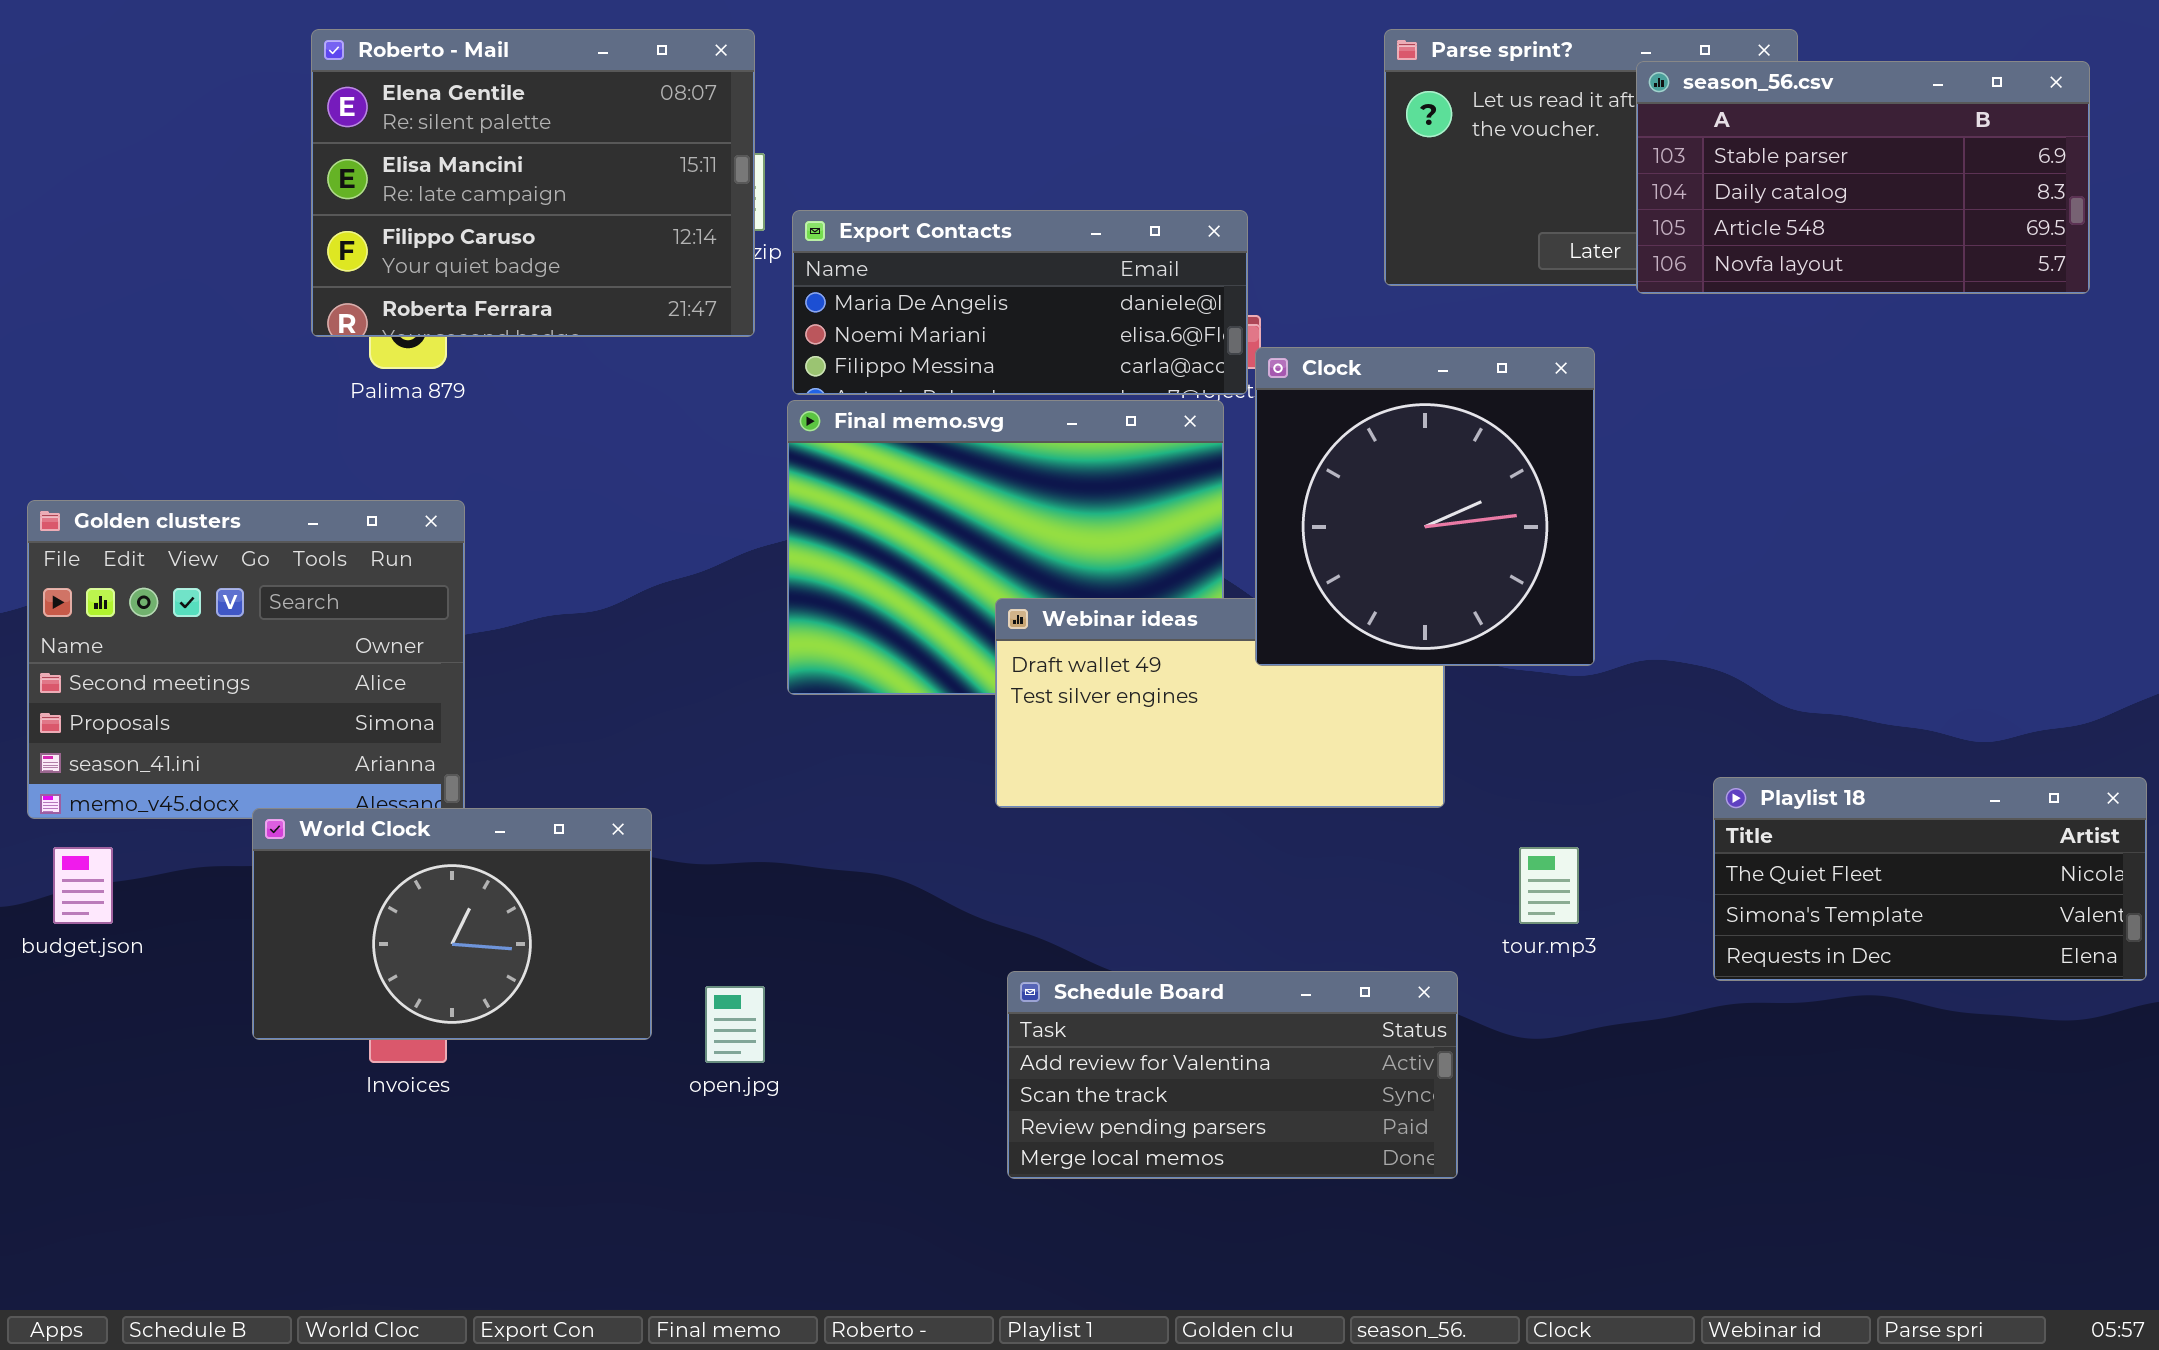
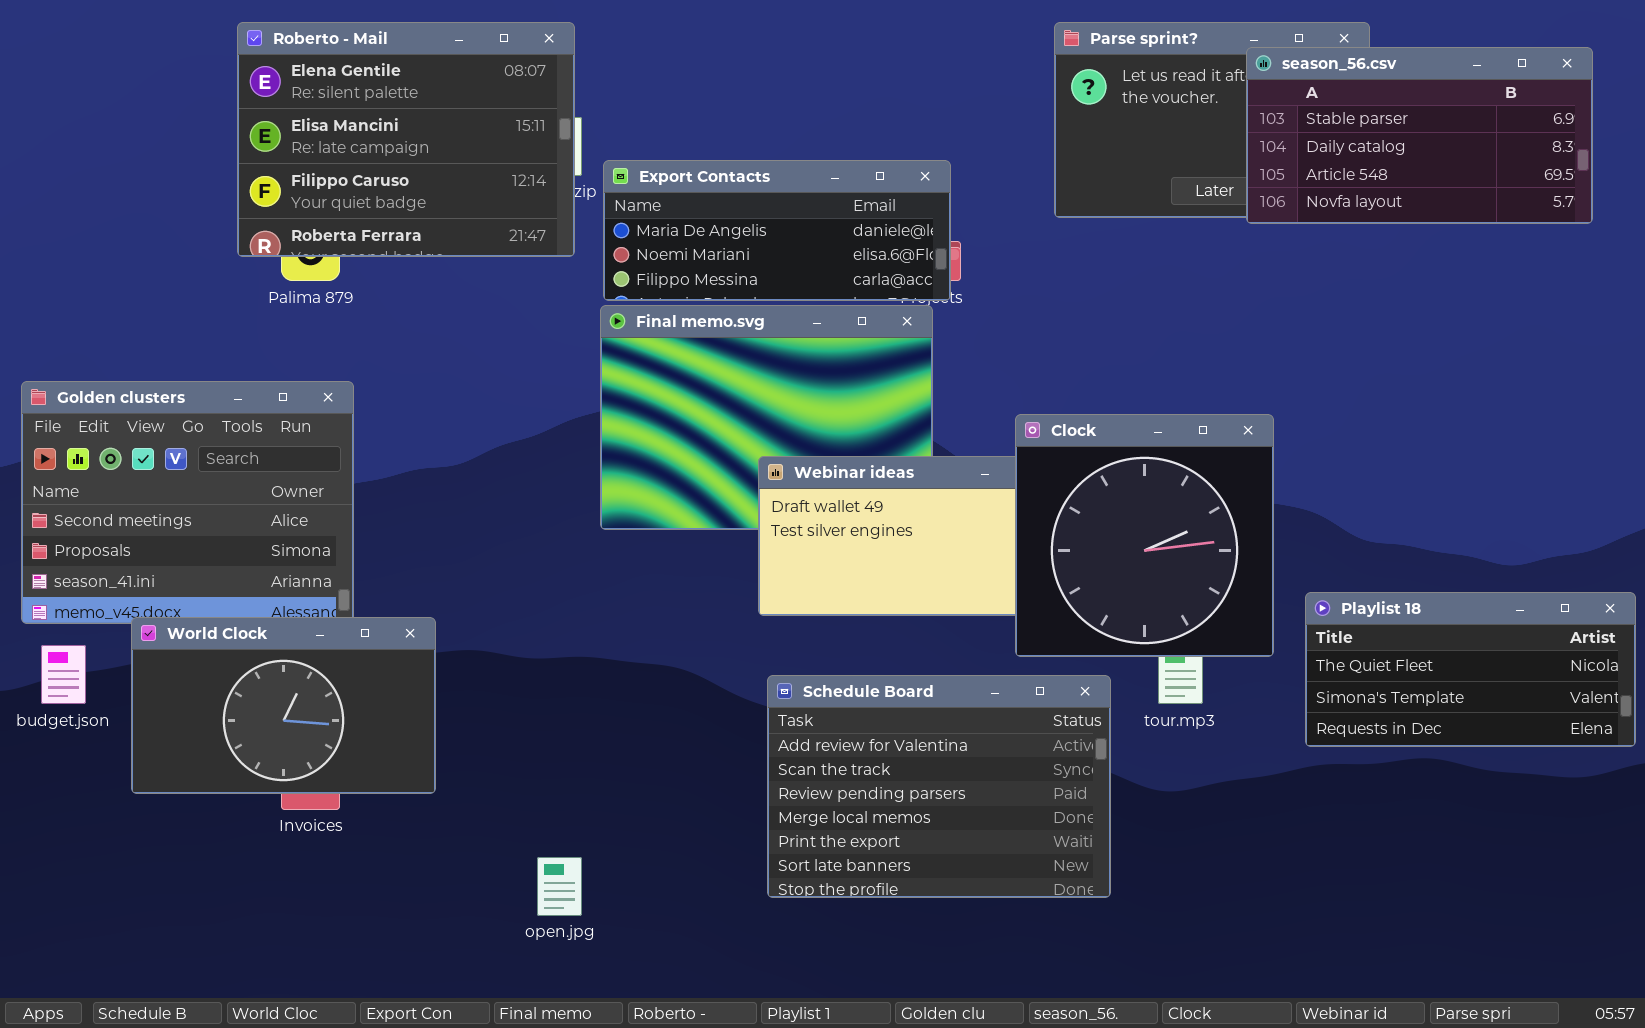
Clock: [1255,347,1595,666] -> [1015,414,1274,657], moved
World Clock: [252,808,652,1040] -> [131,617,436,794], moved
Schedule Board: [1007,971,1458,1179] -> [767,675,1111,898], resized
open.jpg: [705,986,765,1063] -> [537,857,582,916], moved

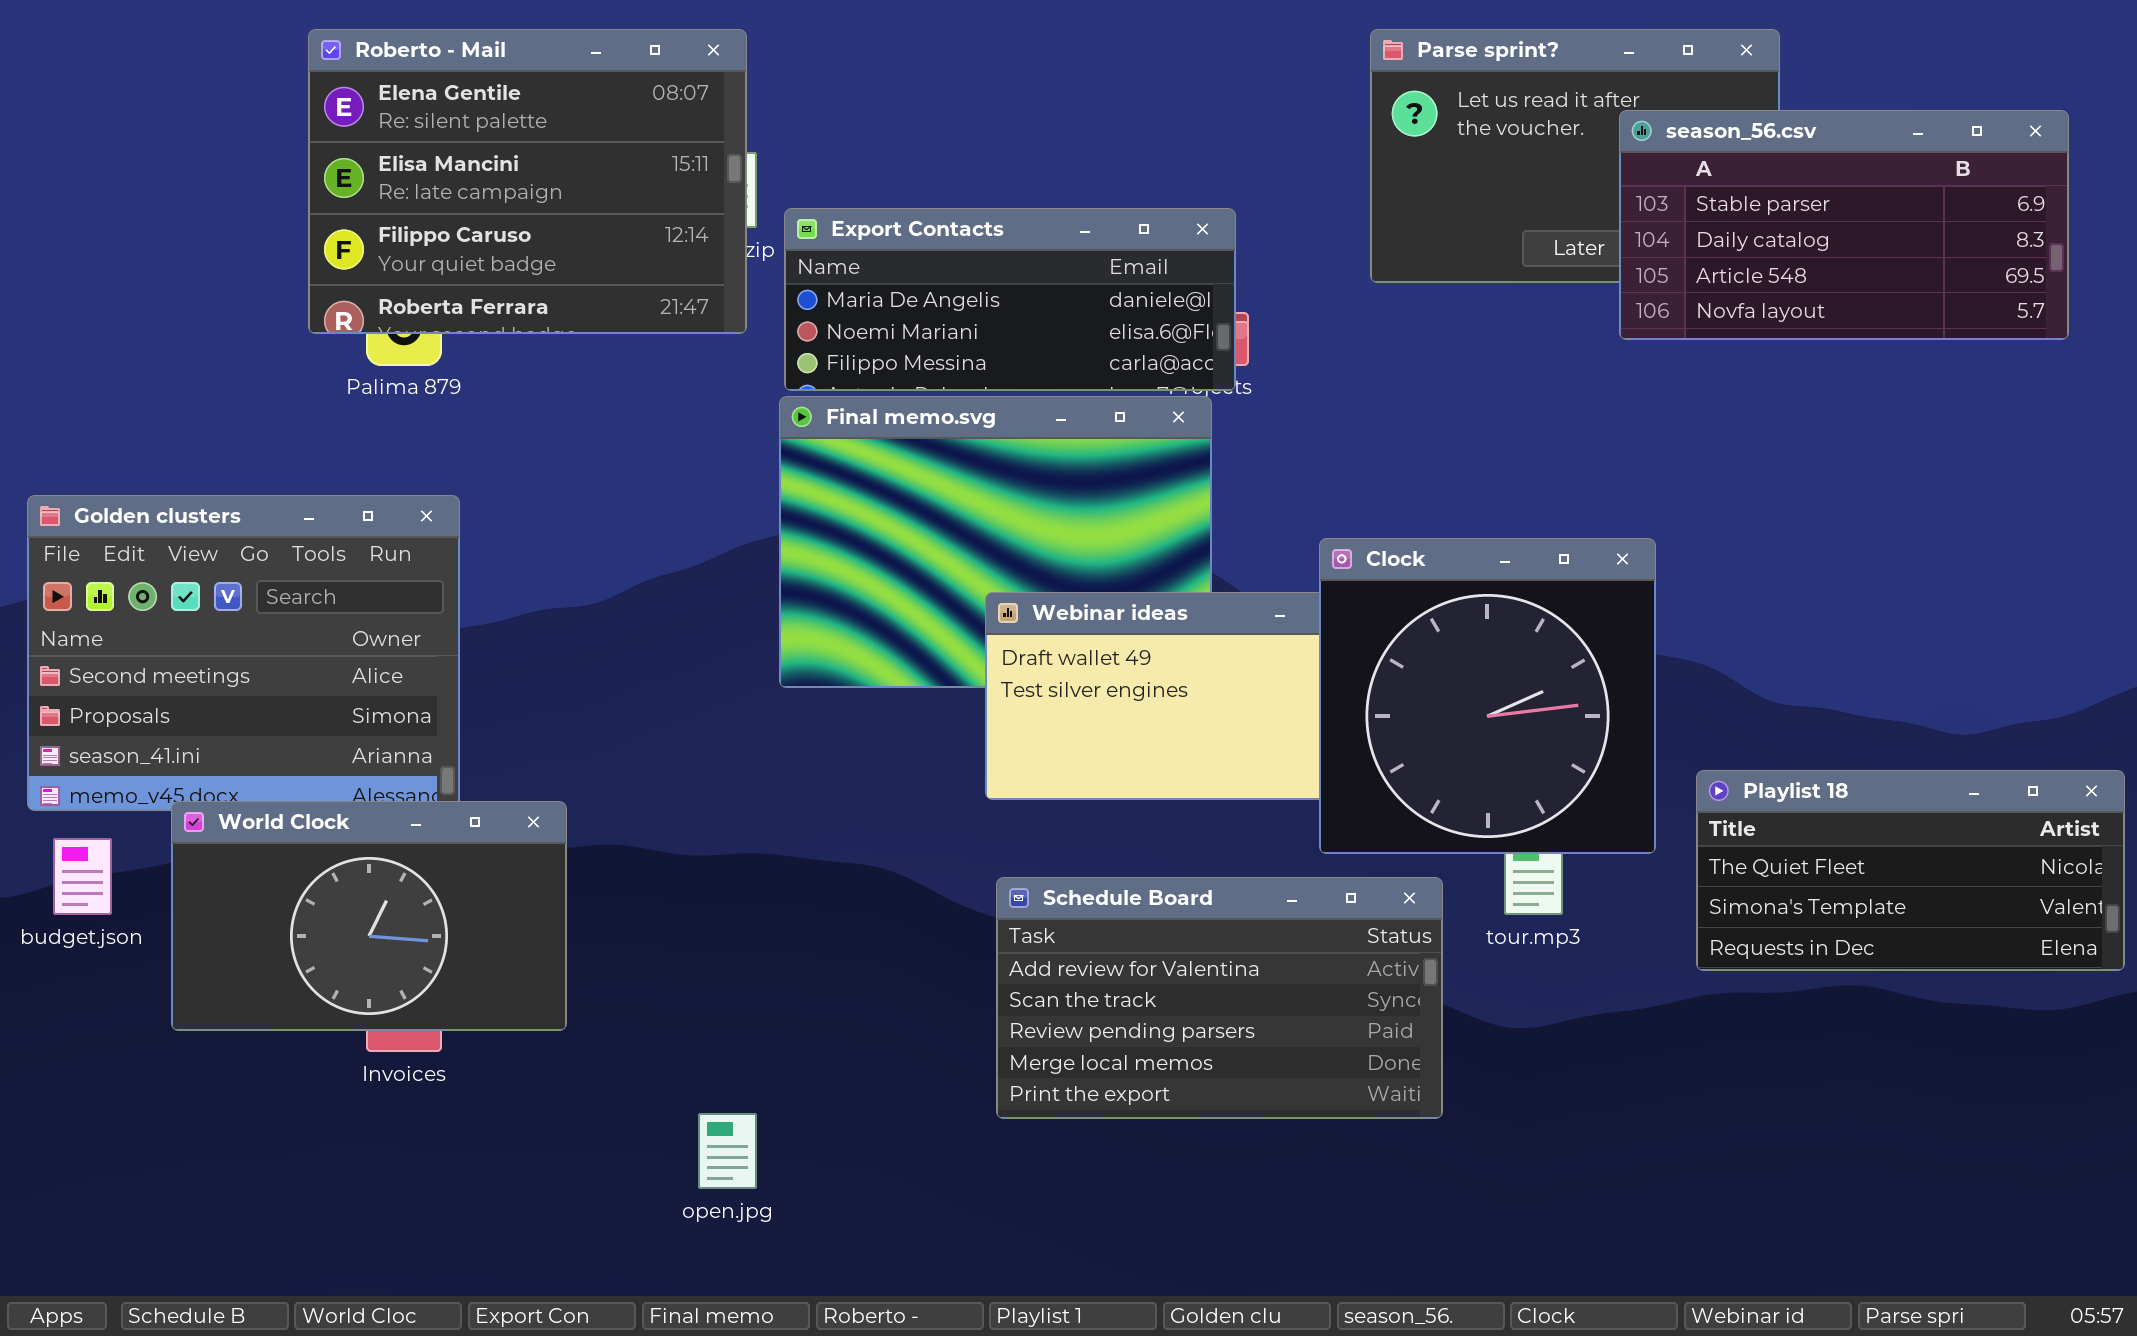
season_56.csv: [1246,47,1593,224] -> [1619,110,2069,340], moved
Schedule Board: [767,675,1111,898] -> [996,877,1443,1119], resized

